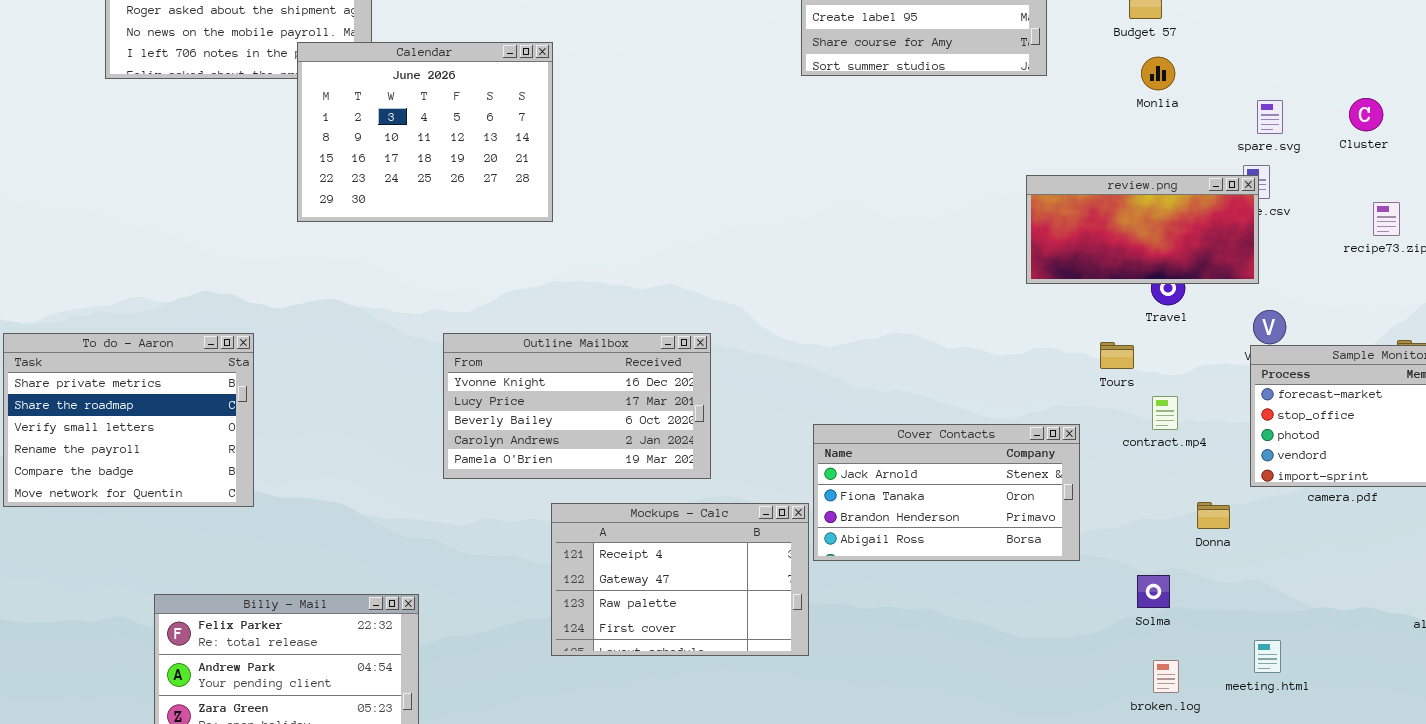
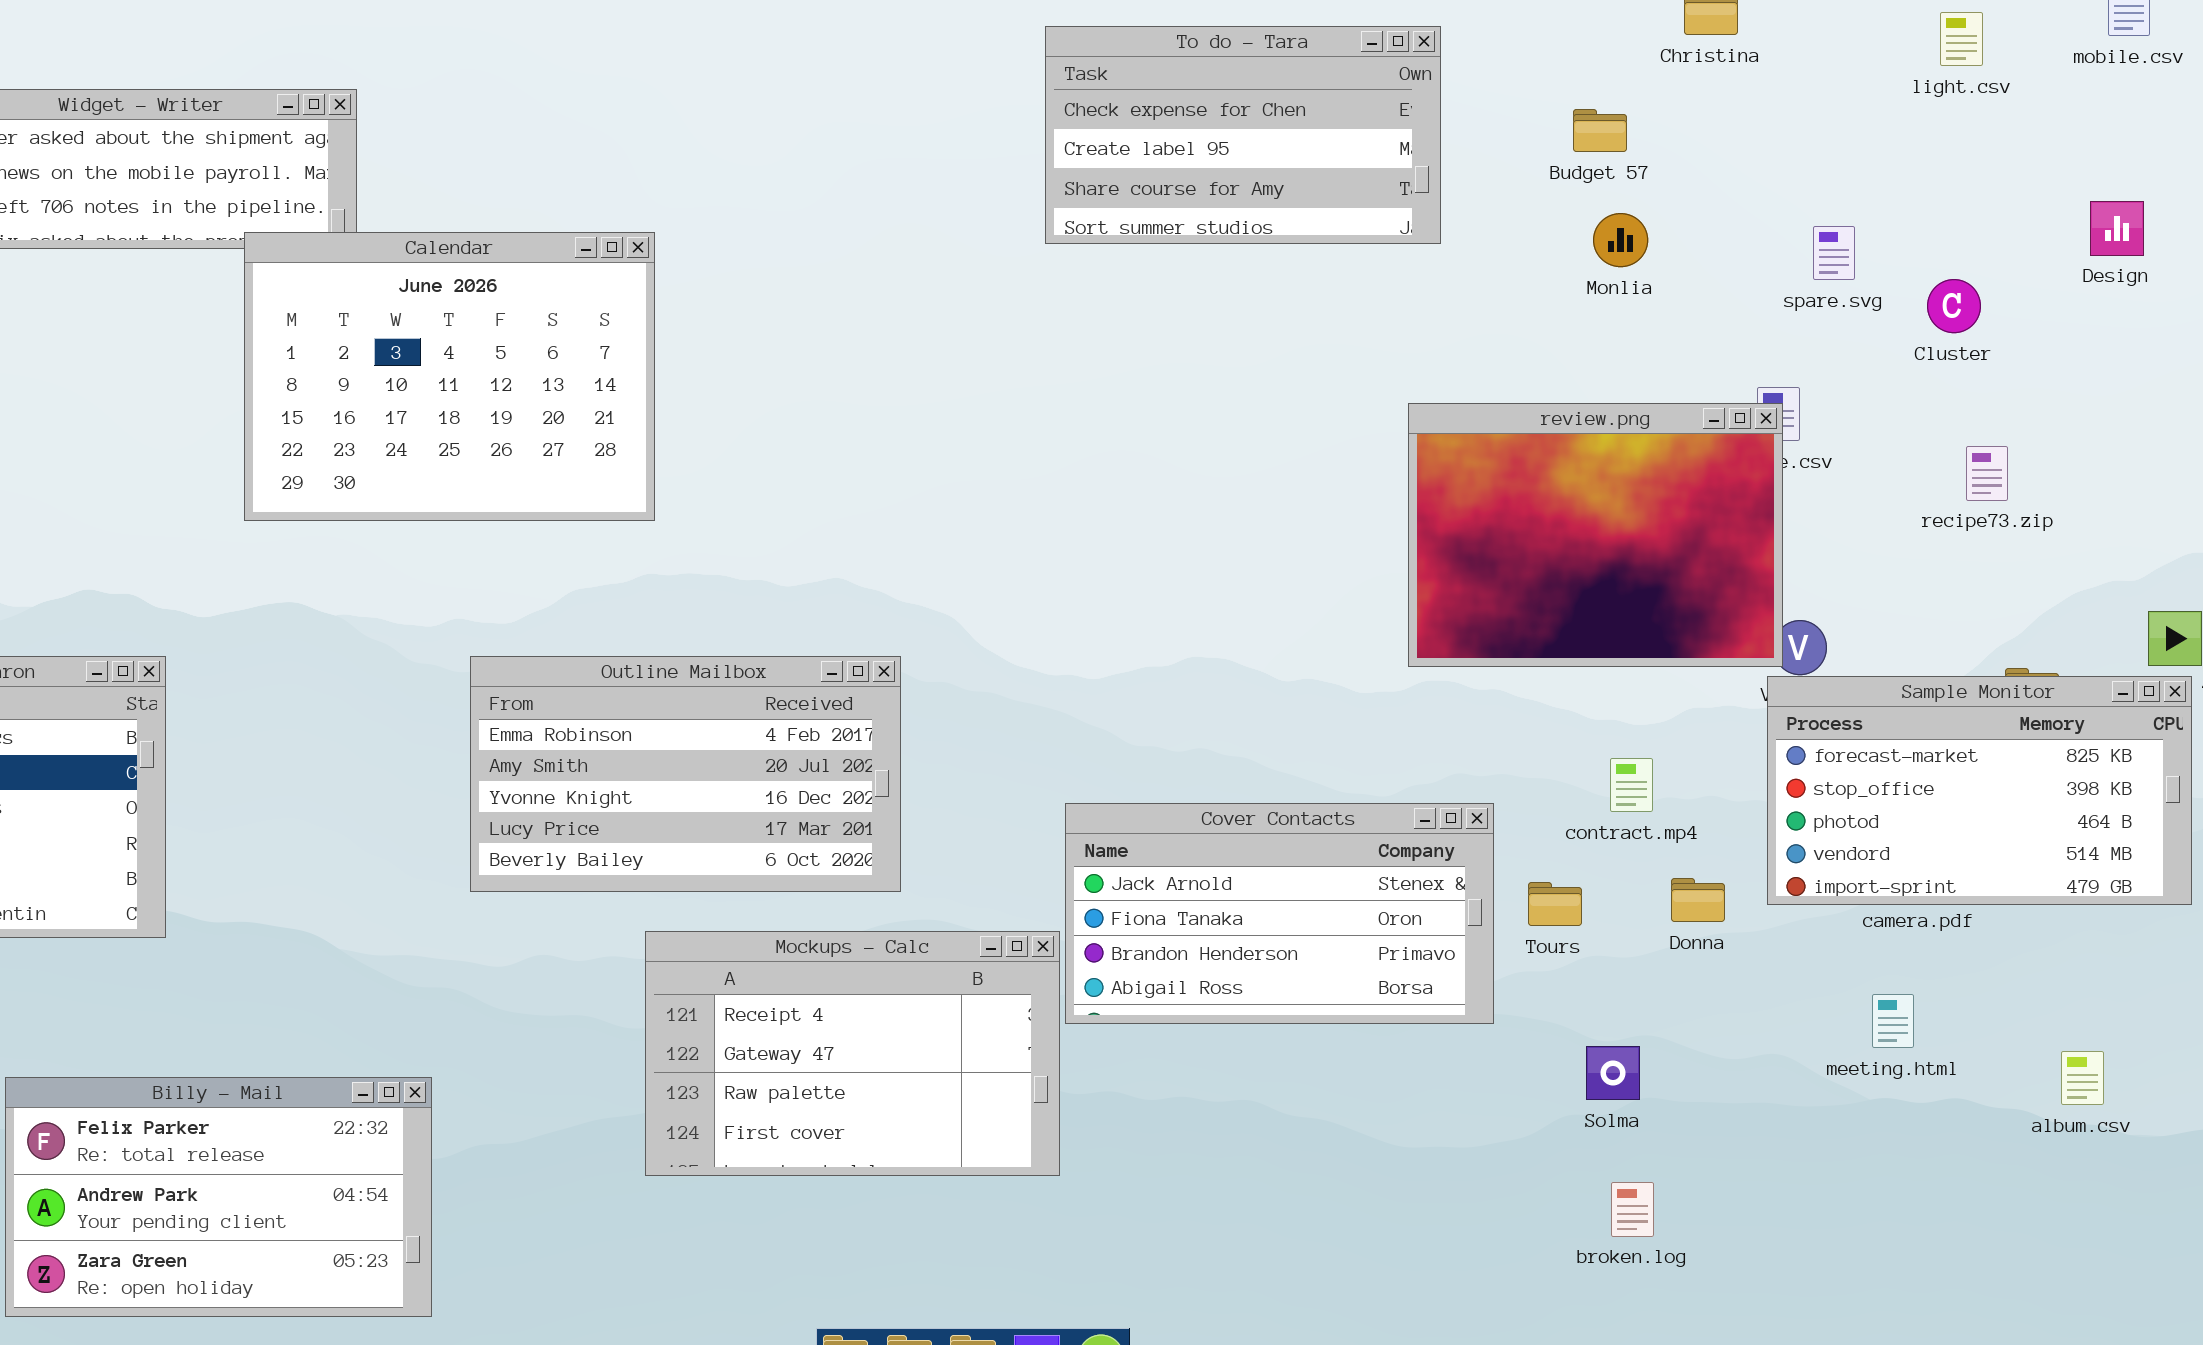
Calendar: [297,42,553,222] -> [244,232,655,521], moved
spare.svg: [1257,100,1283,134] -> [1813,226,1855,280], moved
review.png: [1026,175,1259,284] -> [1408,403,1783,667], resized
Outline Mailbox: [443,333,711,479] -> [470,656,901,892], scrolled up 2 rows
Tours: [1100,342,1134,369] -> [1528,882,1582,926], moved
Donna: [1197,502,1230,529] -> [1671,878,1725,922], moved
meeting.html: [1254,640,1281,673] -> [1872,994,1914,1048], moved

